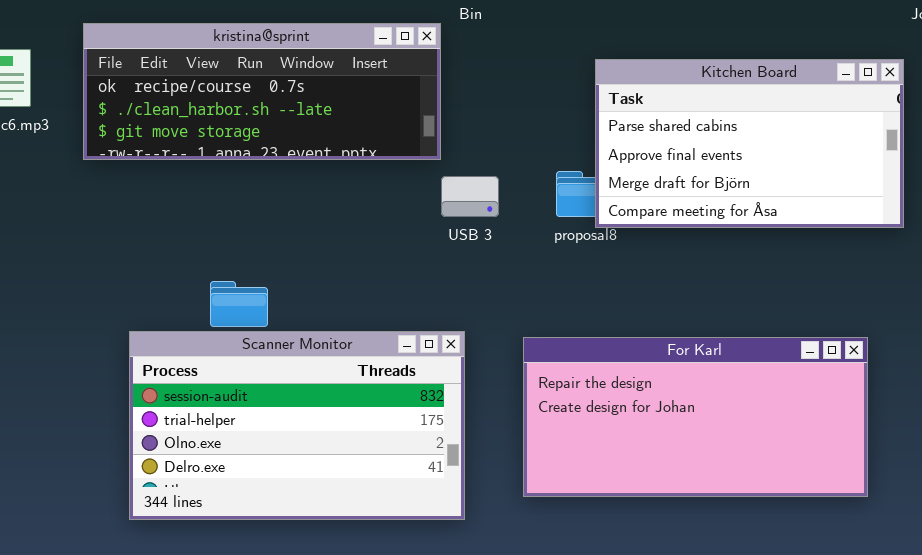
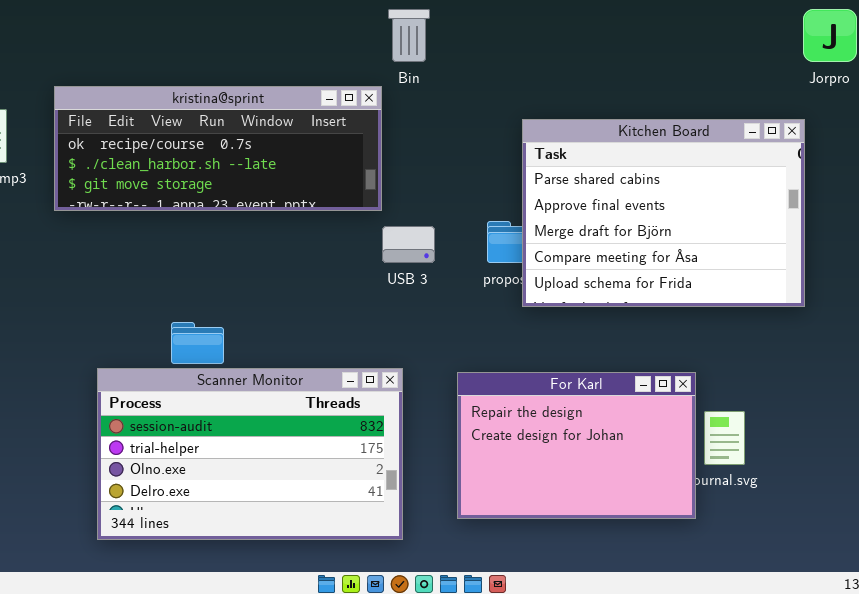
Kitchen Board: [595,59,904,228] -> [522,119,805,307], resized
For Karl: [523,337,868,497] -> [457,372,696,519], resized

